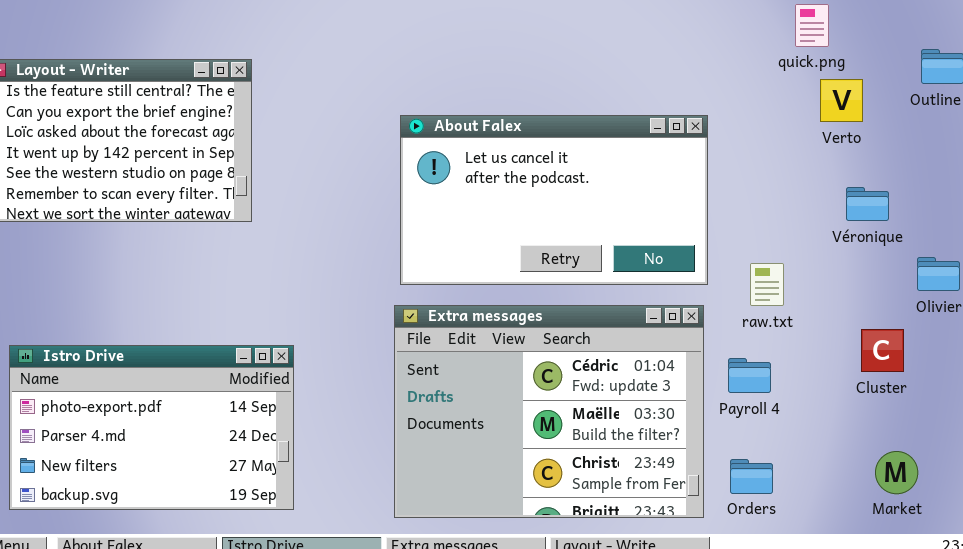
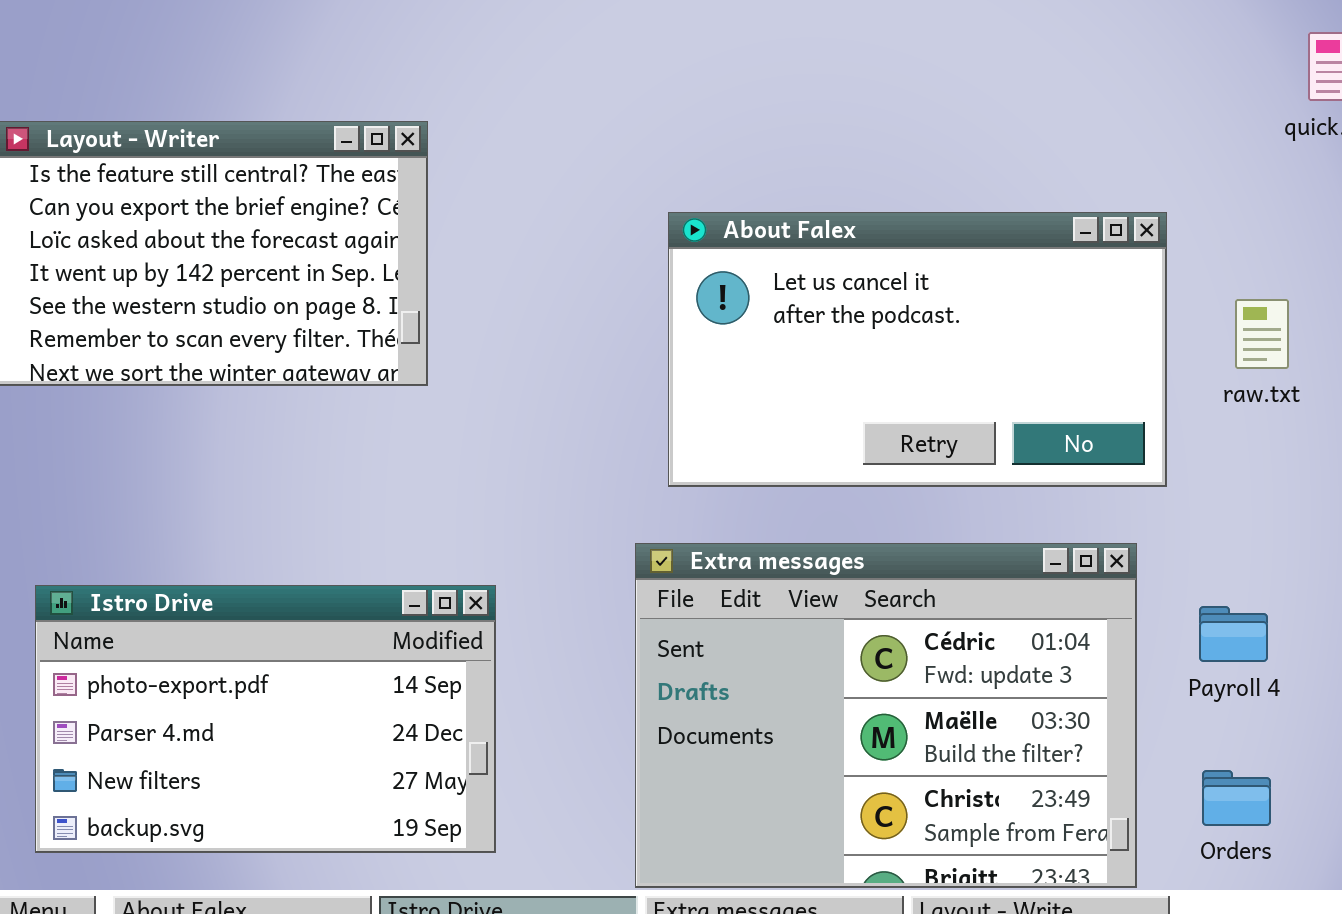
raw.txt: [750,263,784,306] -> [1235,299,1289,369], moved
Extra messages: [394,305,704,518] -> [635,543,1137,888], moved

